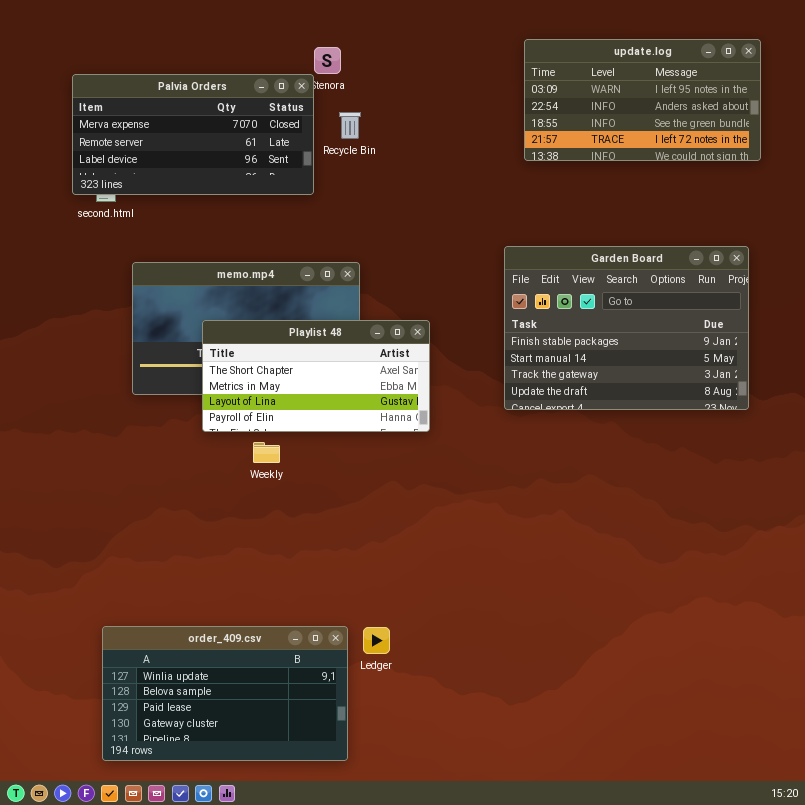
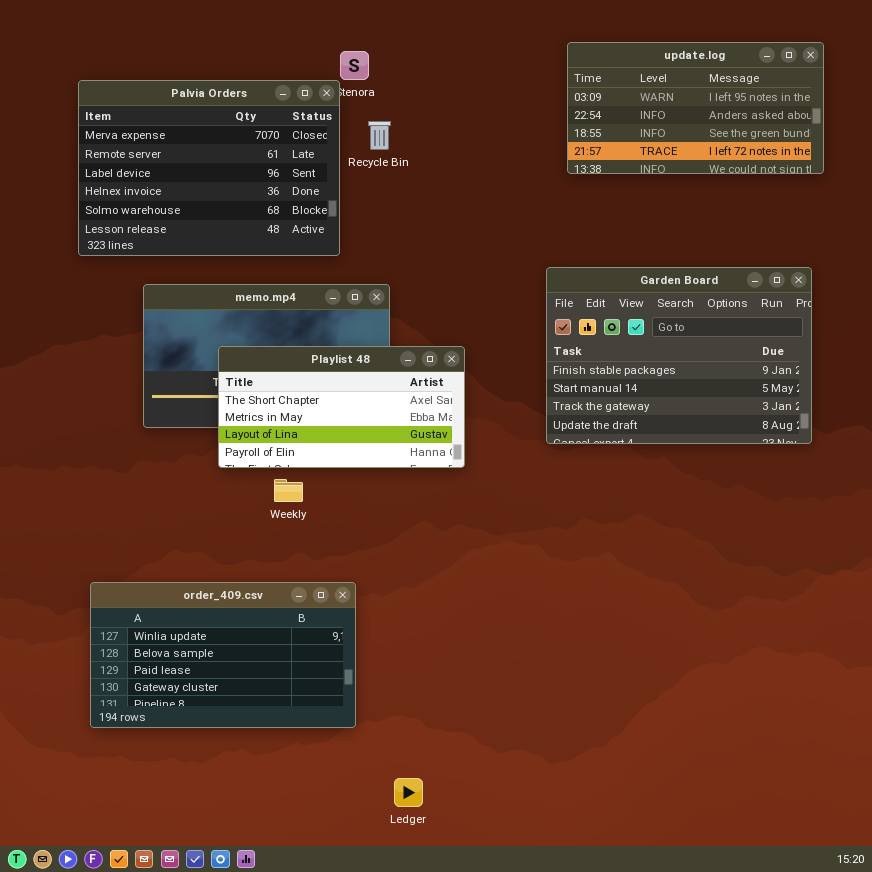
Palvia Orders: [72,74,314,195] -> [78,80,340,256], resized
order_409.csv: [102,626,348,761] -> [90,582,356,728], moved
Ledger: [363,627,390,654] -> [394,778,423,807], moved

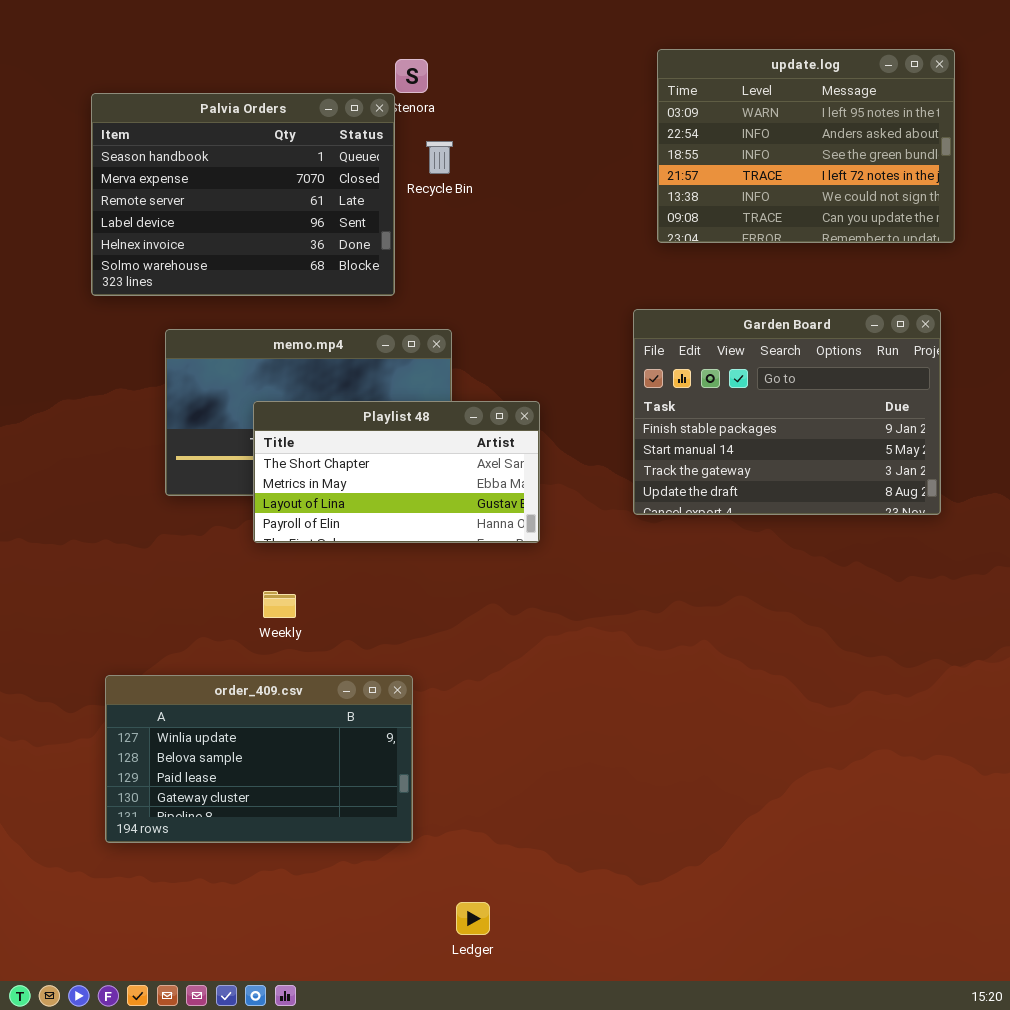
update.log: [567,42,824,174] -> [657,49,955,243], resized
Palvia Orders: [78,80,340,256] -> [91,93,395,296], scrolled up 1 row
Weekly: [274,479,303,502] -> [263,591,296,618], moved

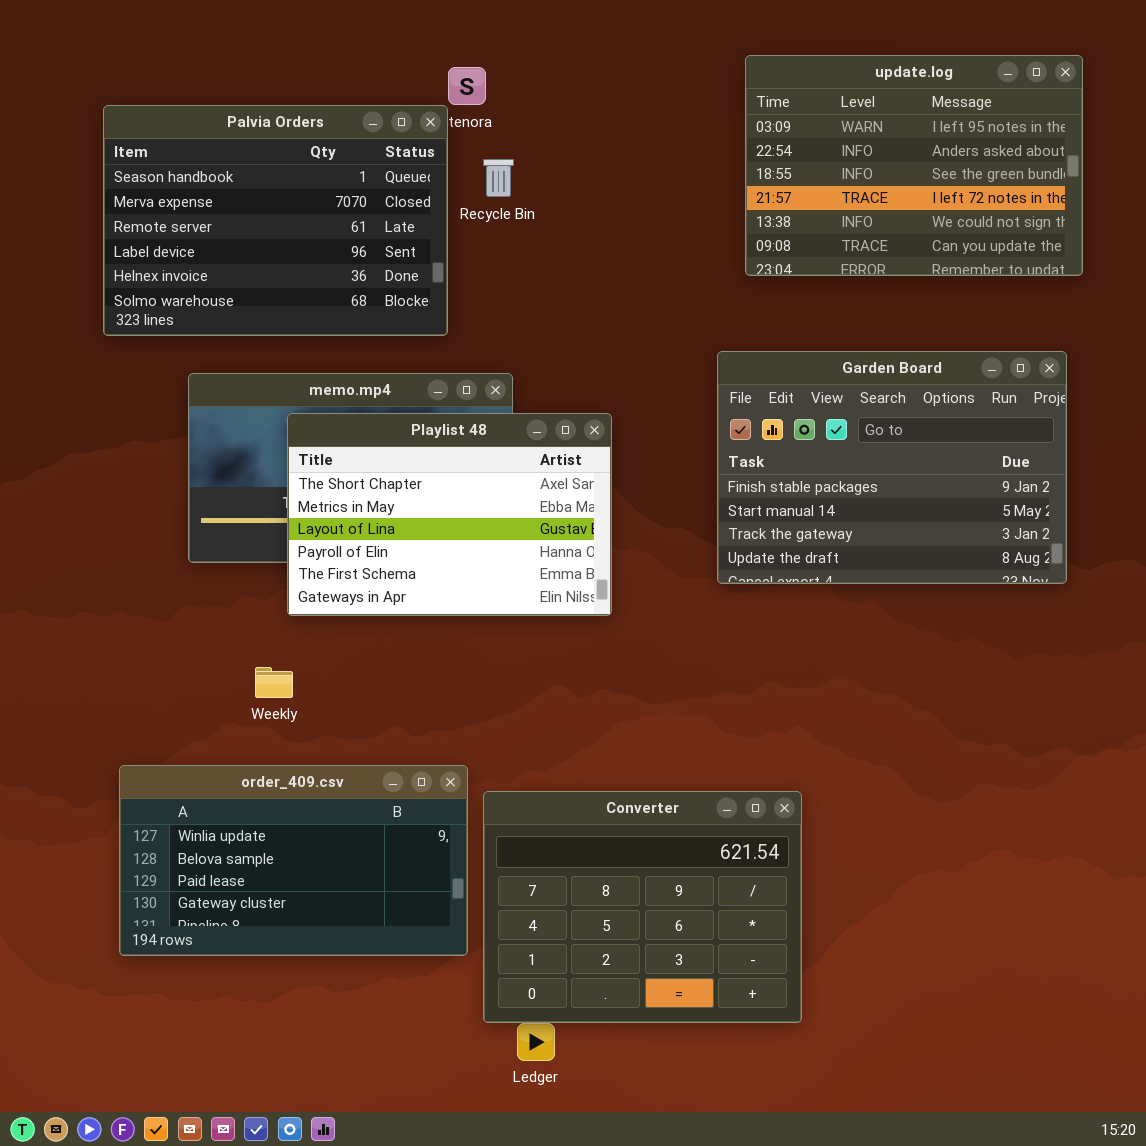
Playlist 48: [253,401,540,543] -> [287,413,612,616], resized
Weekly: [263,591,296,618] -> [255,667,293,698], moved
Converter: none -> [483,791,802,1023], opened

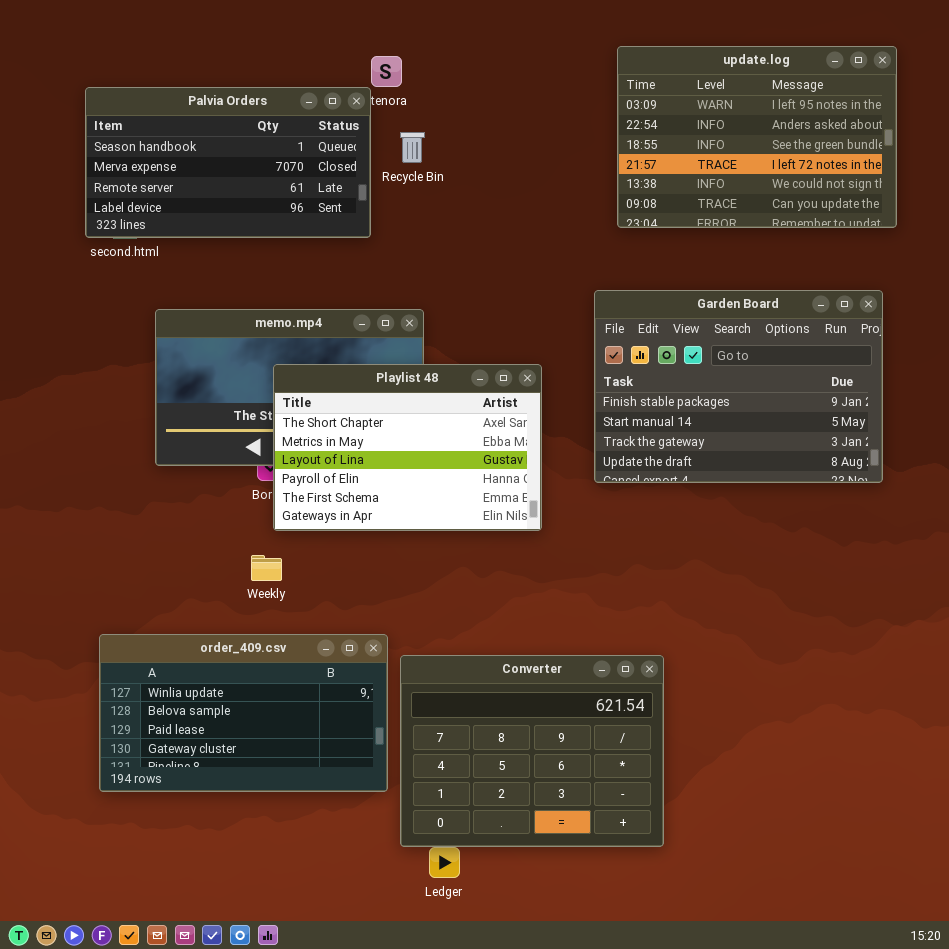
Palvia Orders: [103,105,448,336] -> [85,87,371,238], resized
Playlist 48: [287,413,612,616] -> [273,364,542,531], moved
Weekly: [255,667,293,698] -> [251,555,282,581], moved

